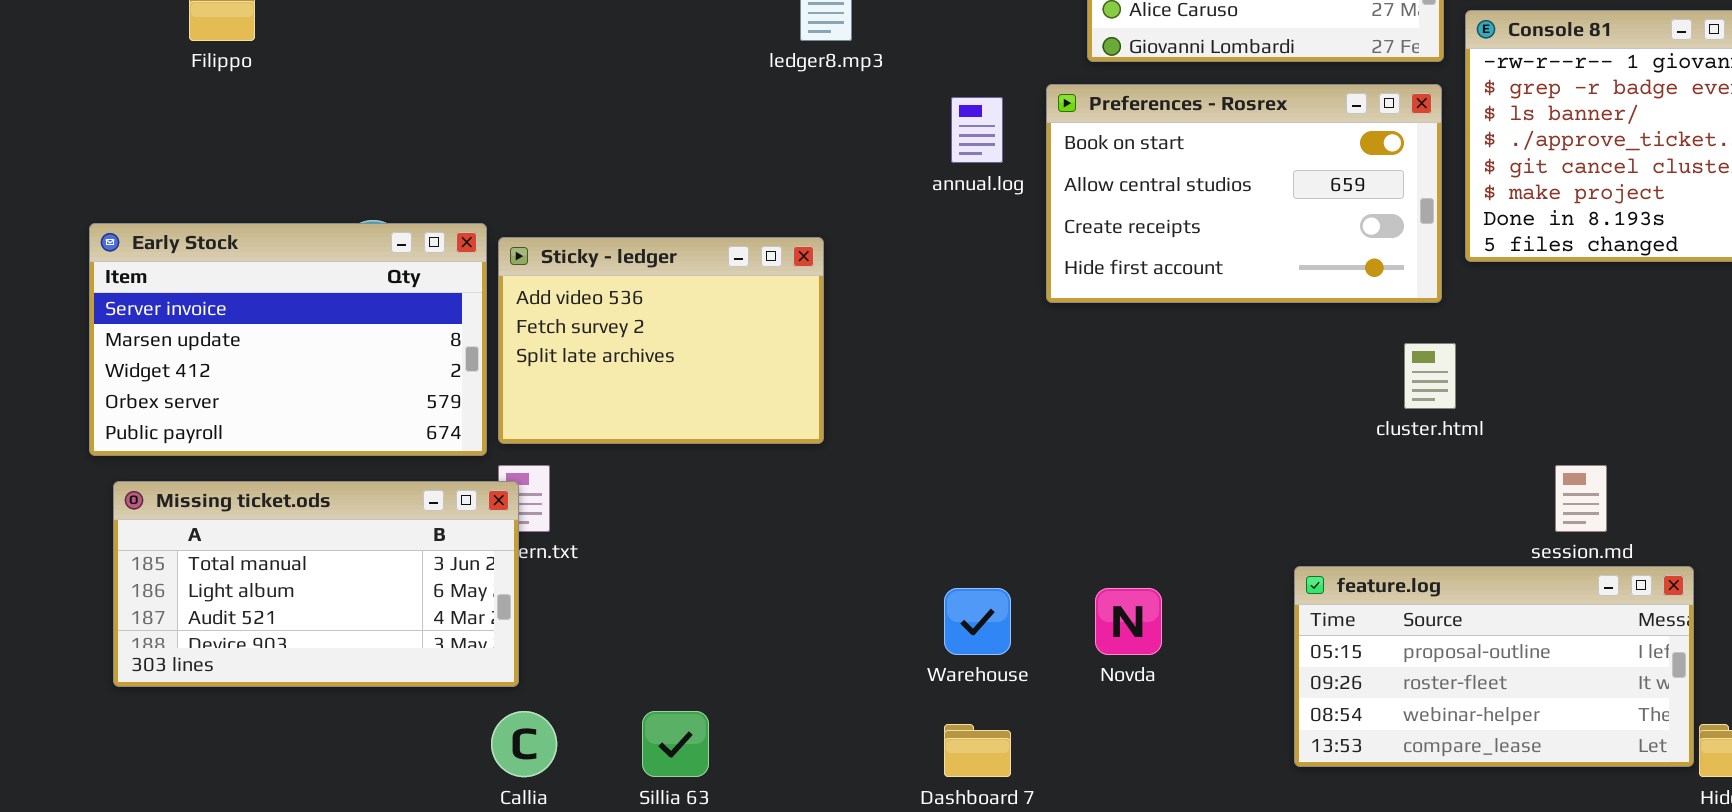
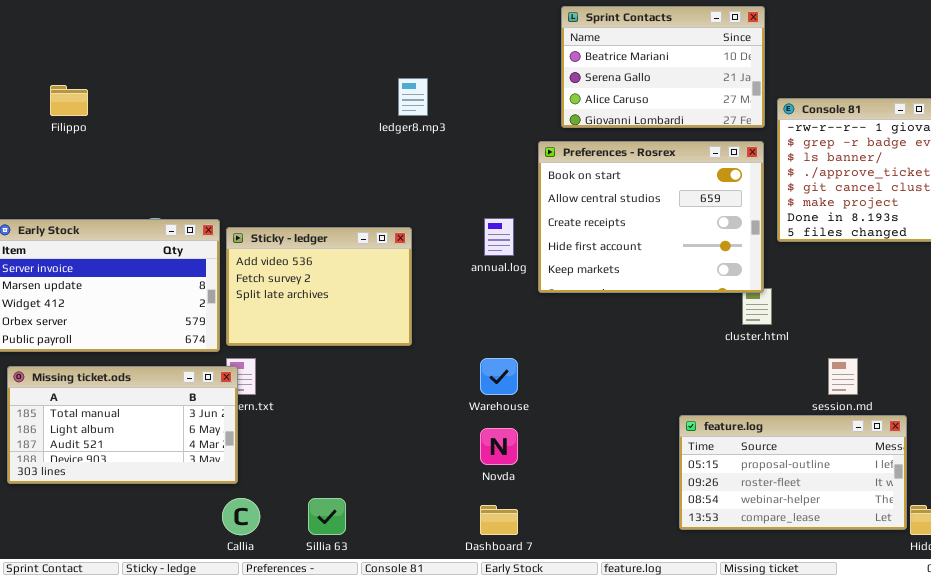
Preferences - Rosrex: [1046,84,1442,303] -> [538,141,764,293], resized
annual.log: [951,97,1003,163] -> [484,218,514,256], moved
Warehouse: [944,588,1011,655] -> [480,358,518,395], moved
Novda: [1095,588,1162,655] -> [480,428,518,465], moved

